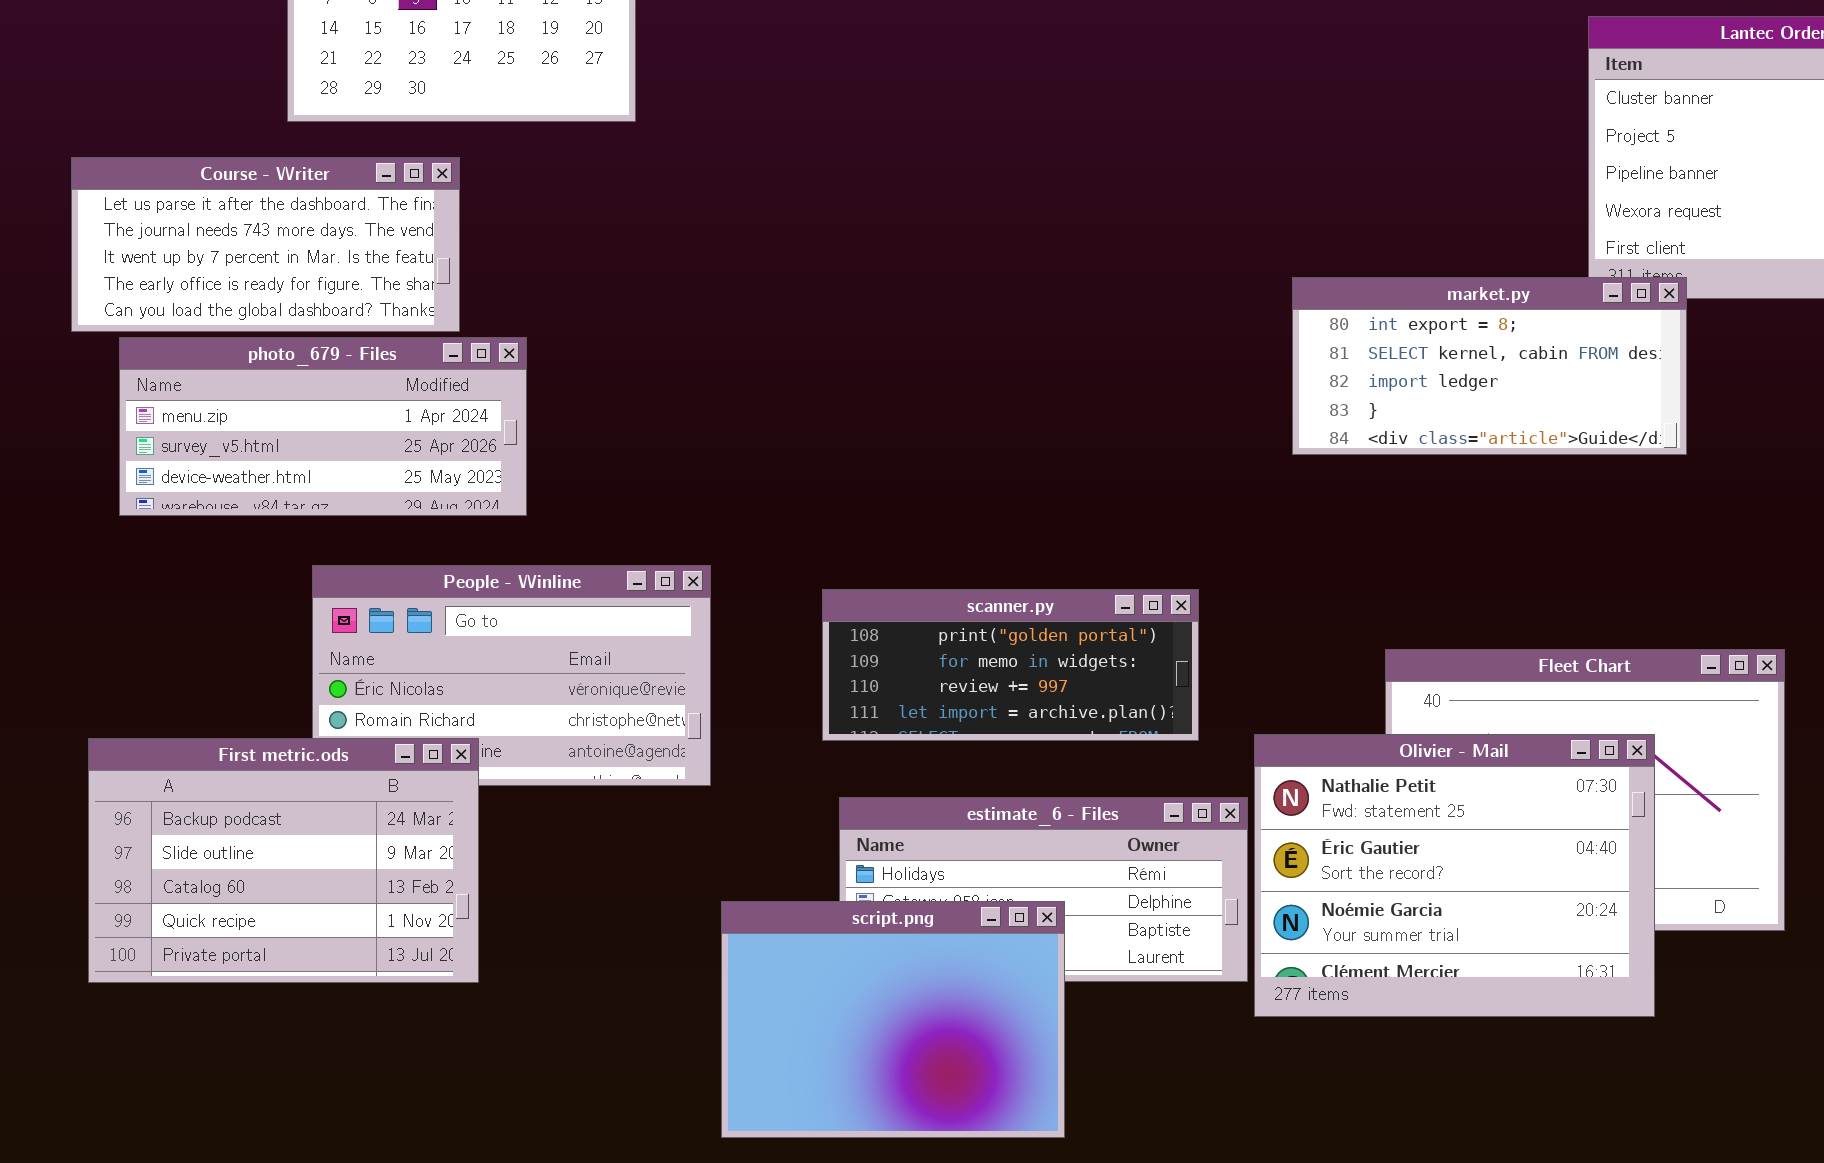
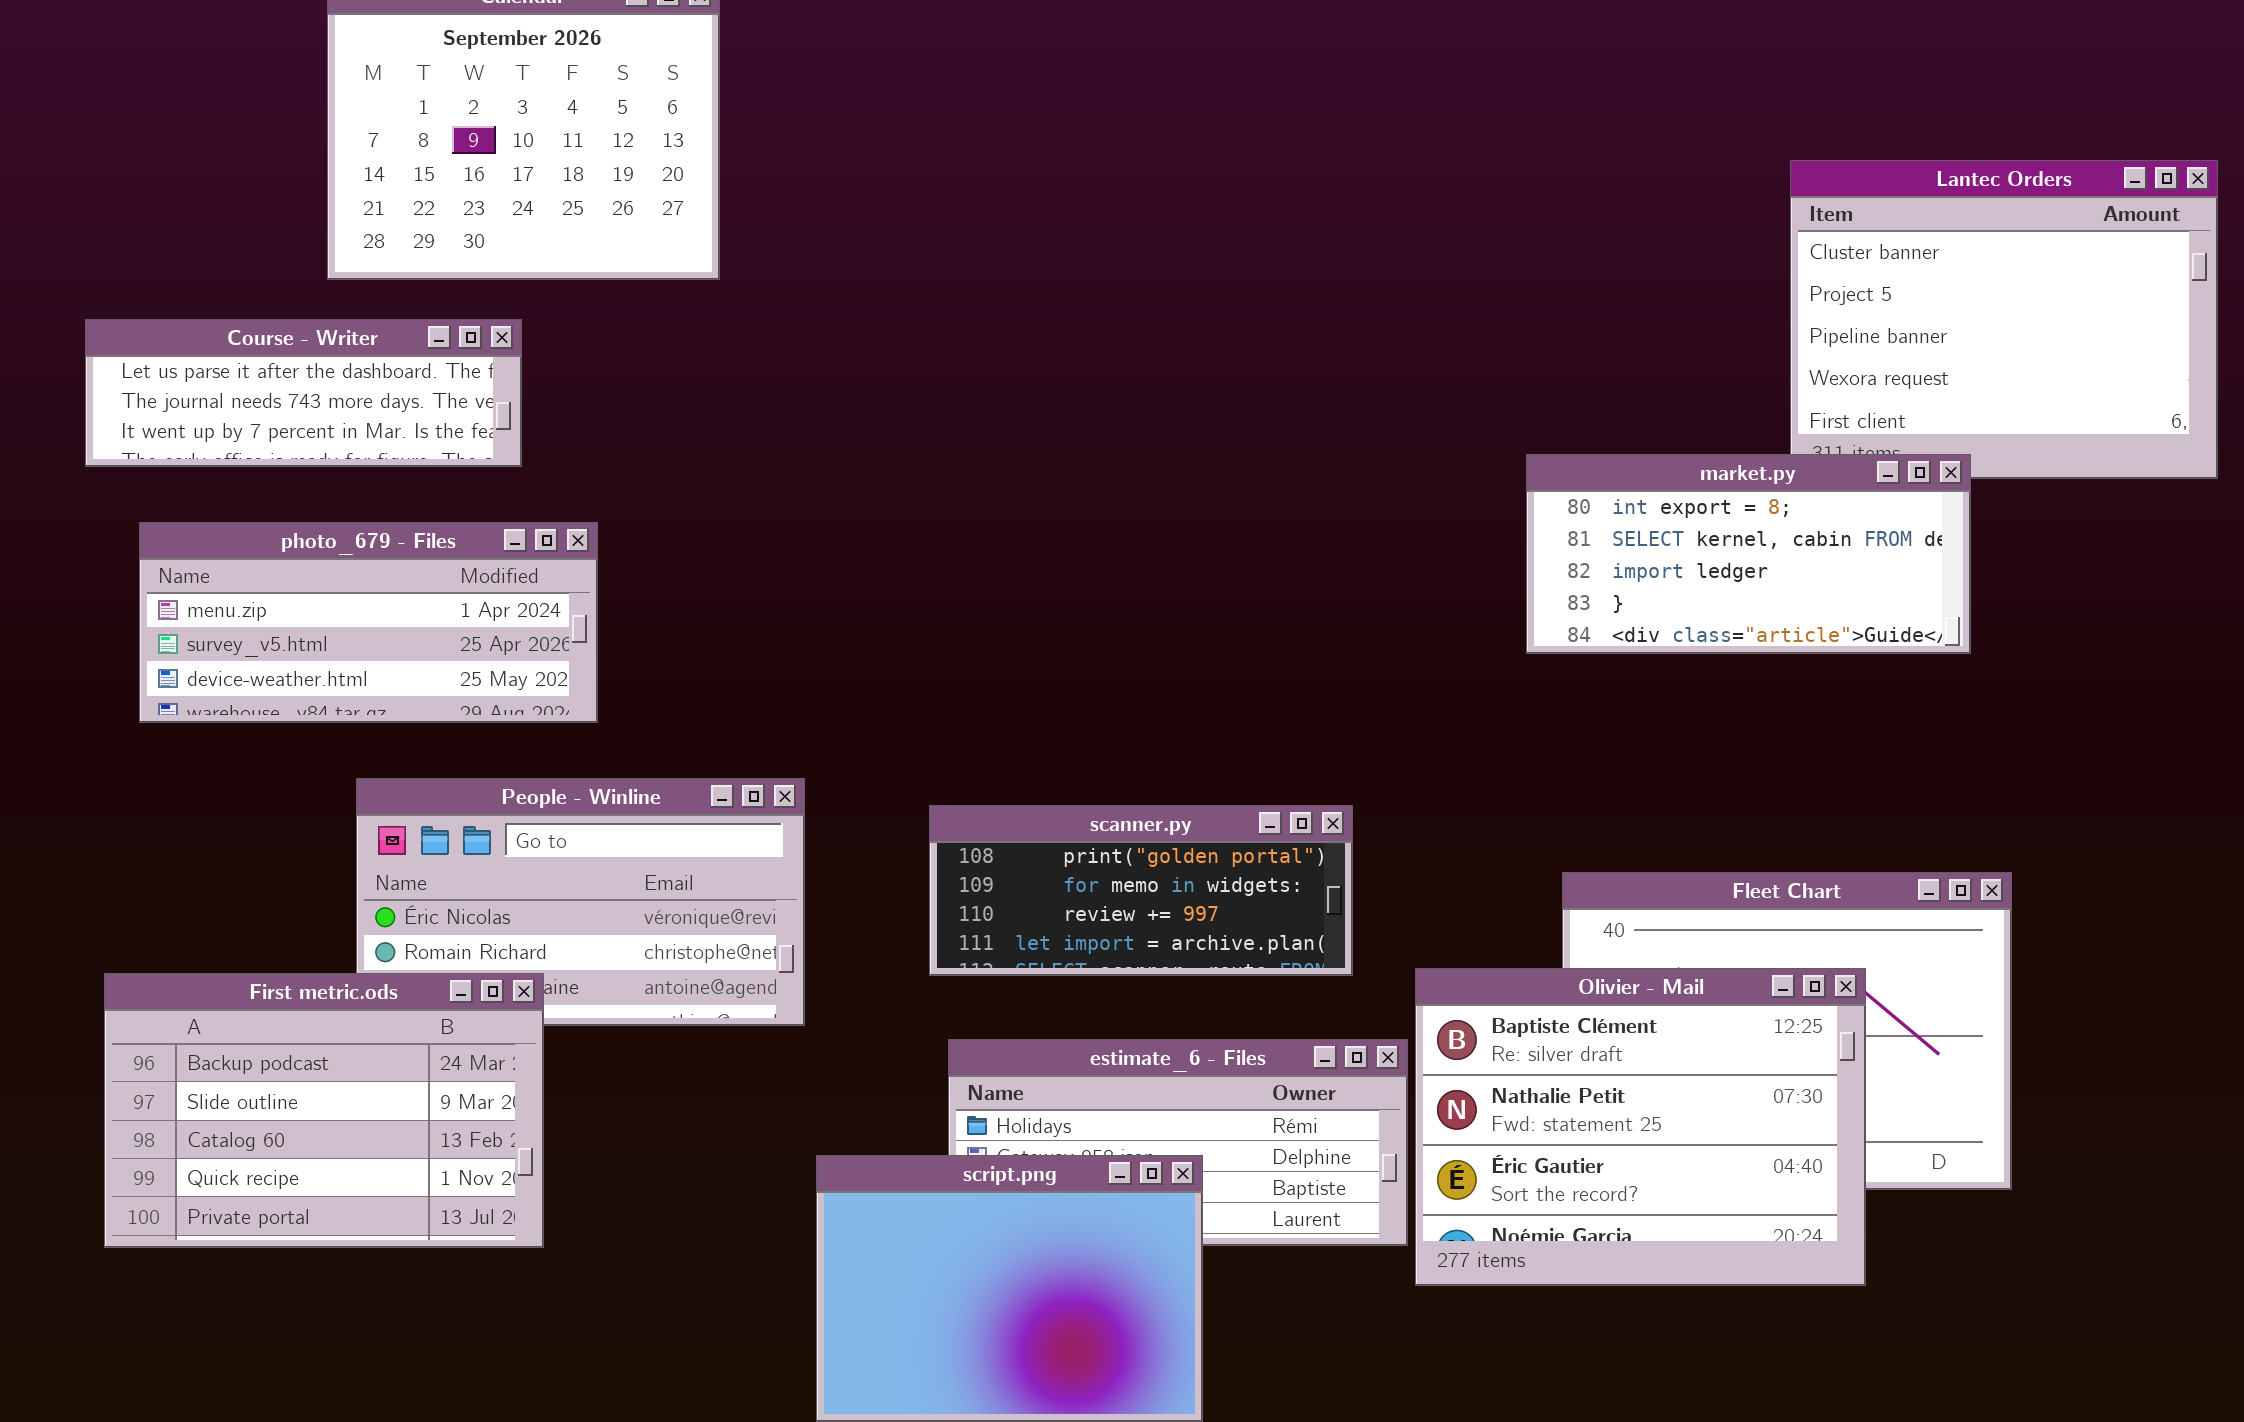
Course - Writer: [71,157,460,332] -> [85,319,522,467], resized
market.py: [1292,277,1687,455] -> [1526,454,1971,654], moved
Olivier - Mail: [1254,734,1655,1017] -> [1415,968,1866,1286], scrolled up 1 row

